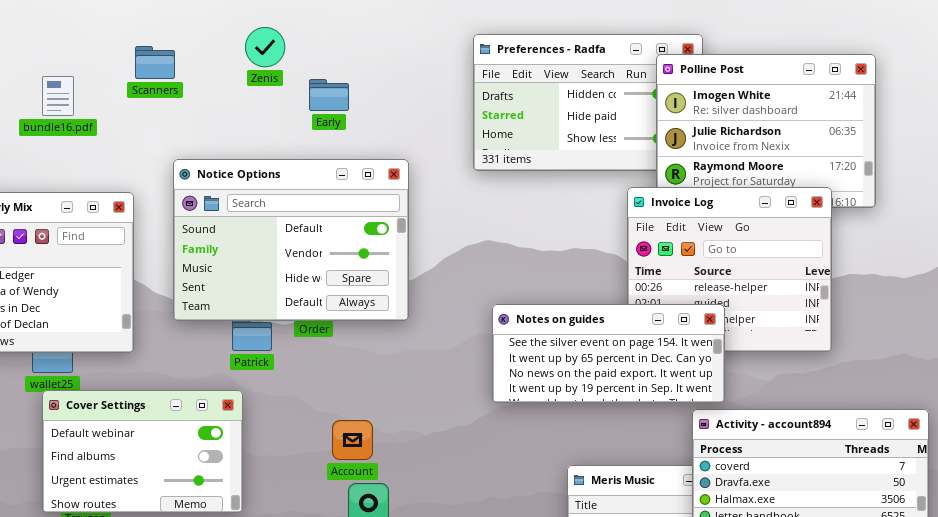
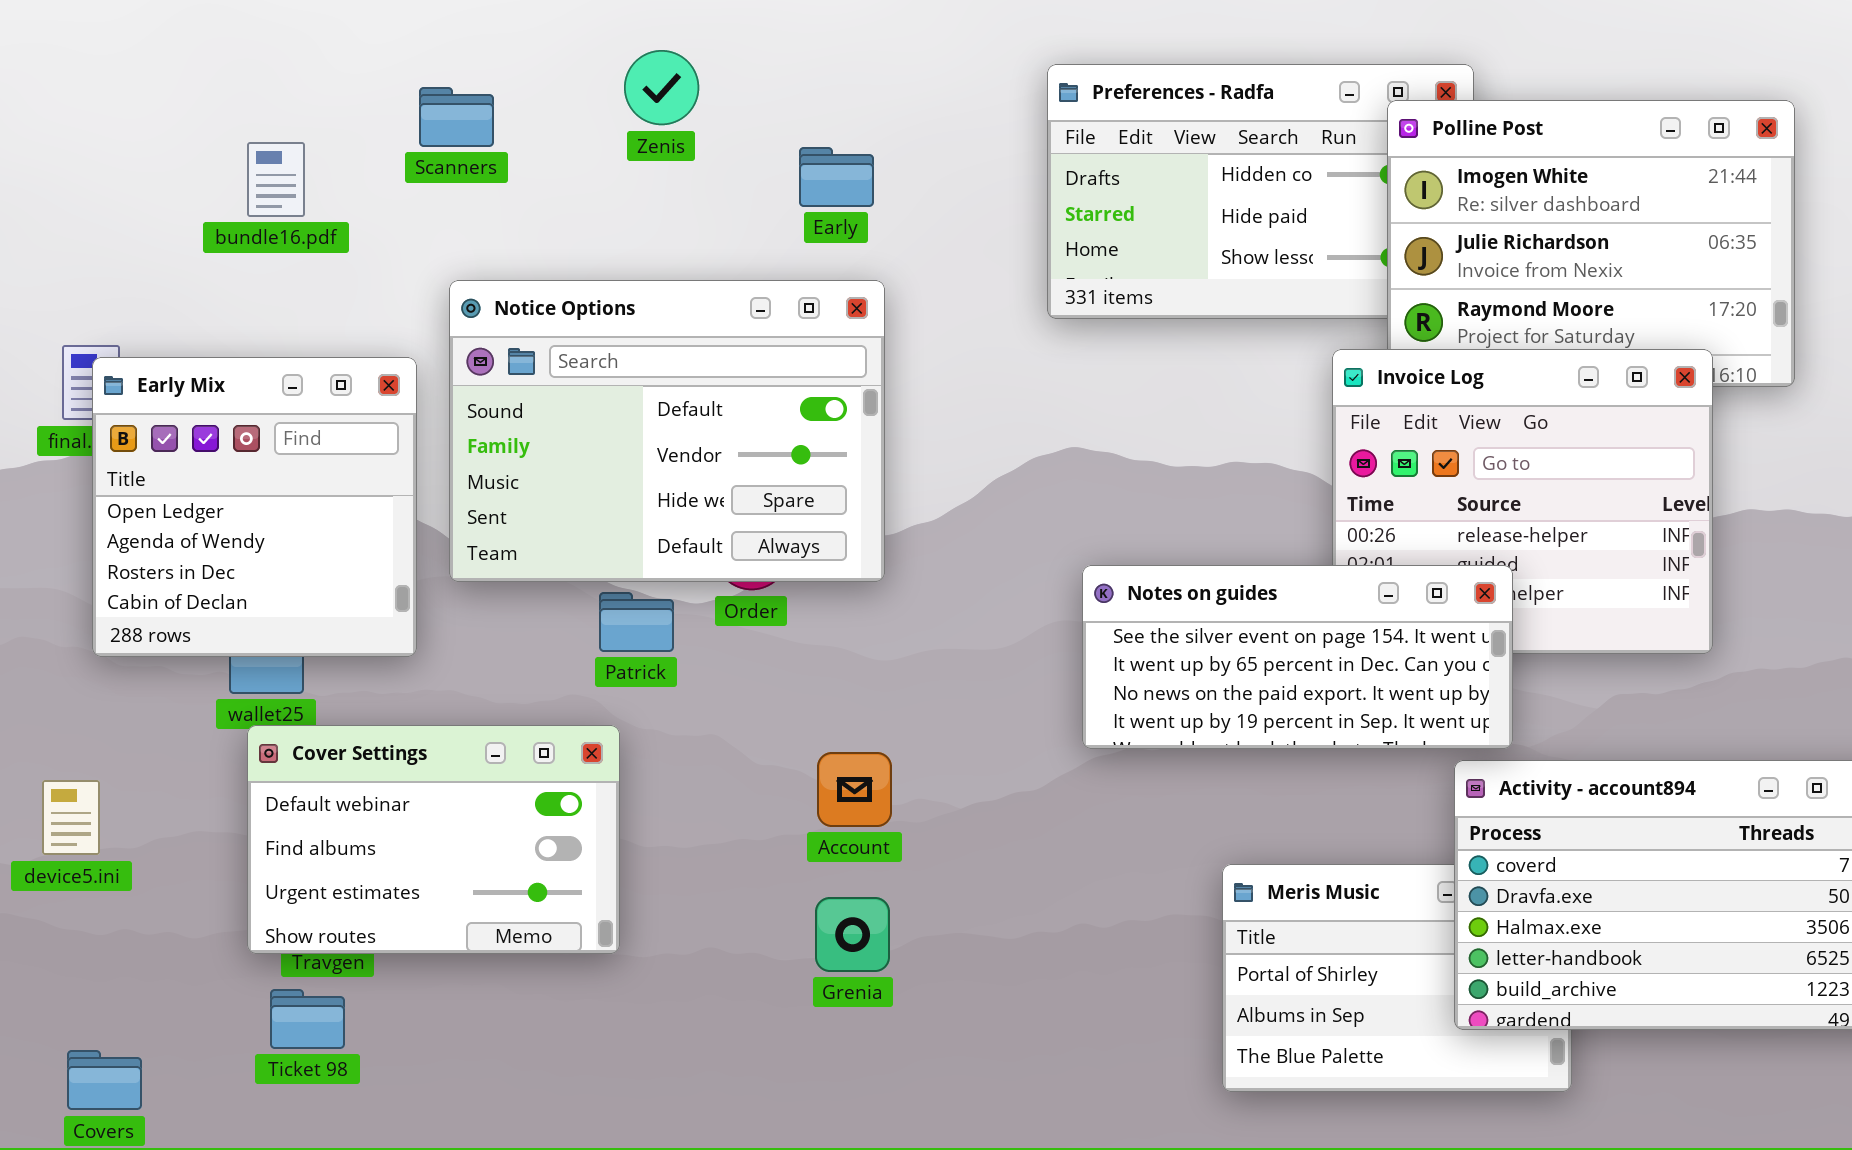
Early: [309,79,349,111] -> [799,147,874,207], moved
Notice Options: [173,159,409,321] -> [449,280,885,582], moved
Account: [332,420,373,460] -> [817,752,892,827], moved

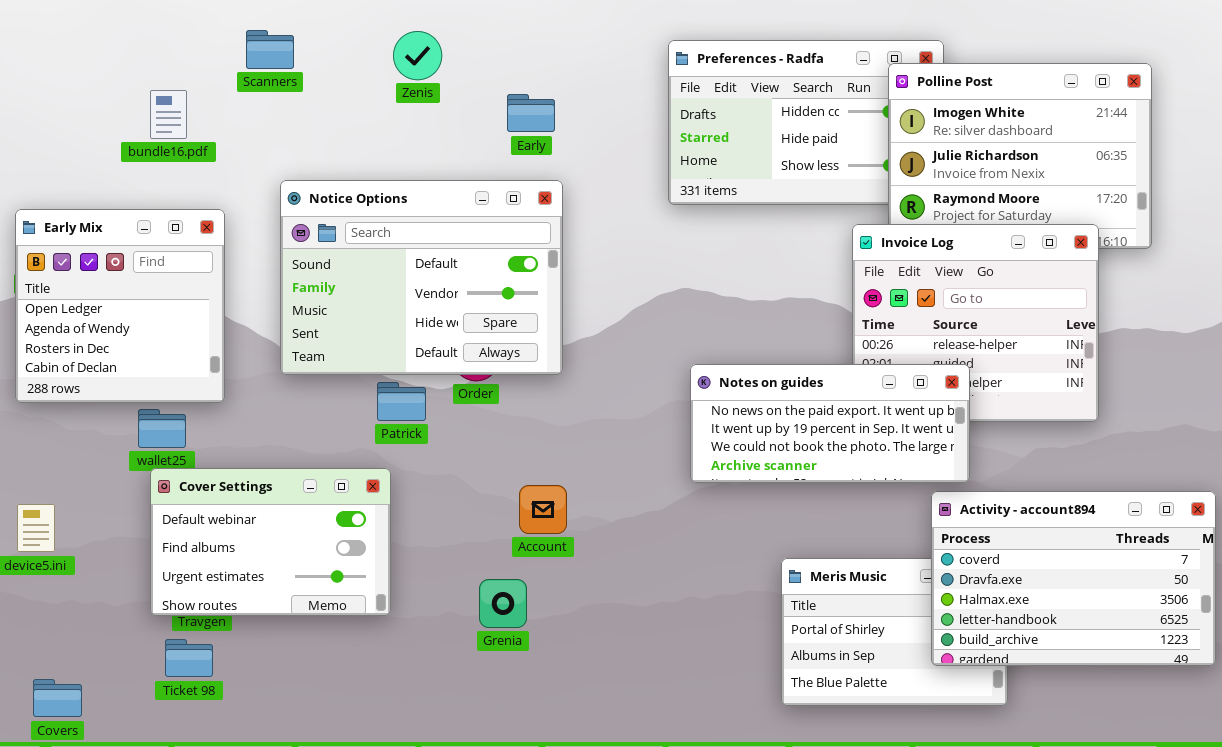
Scanners: [419,87,494,147] -> [246,30,294,69], moved
Early Mix: [92,357,417,657] -> [15,209,225,403], moved
Notes on guides: [1082,565,1513,749] -> [690,364,970,483], scrolled down 2 rows
Grenia: [815,897,890,972] -> [479,579,527,628], moved

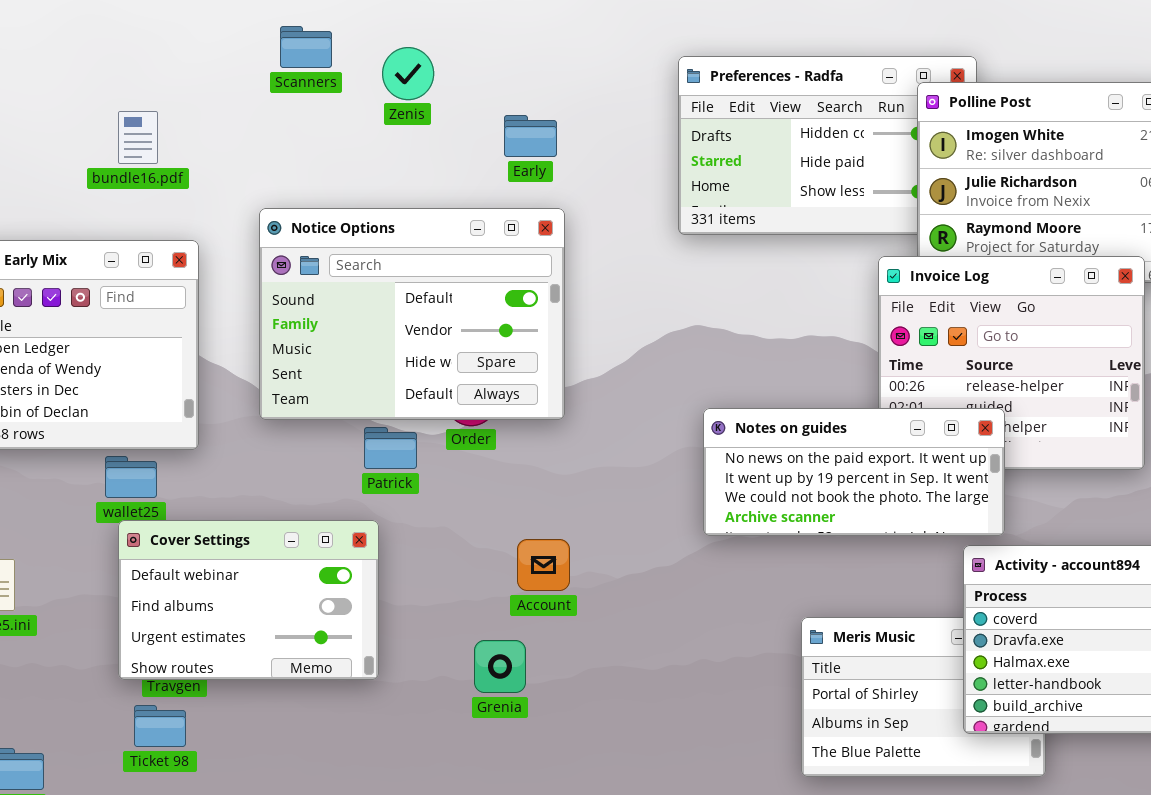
Scanners: [246,30,294,69] -> [280,26,332,68], moved

